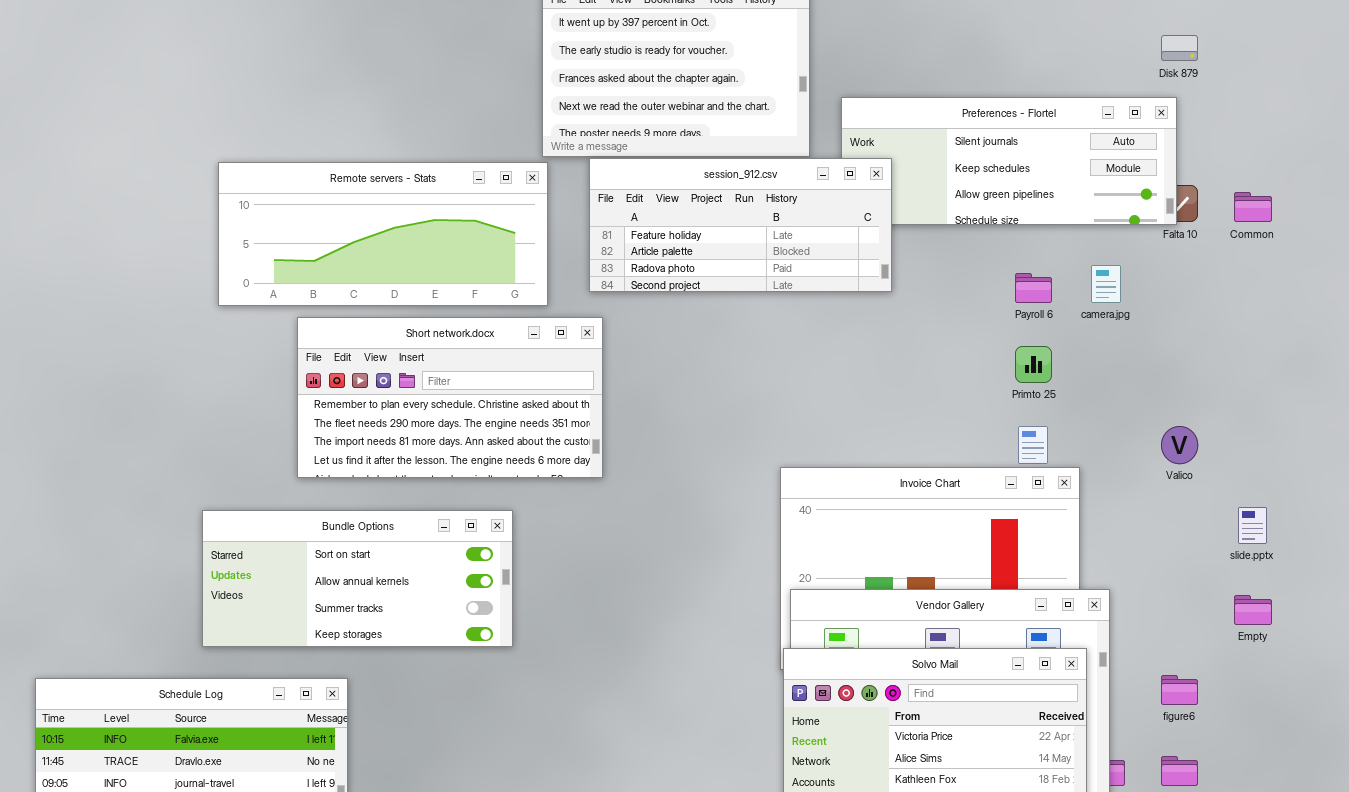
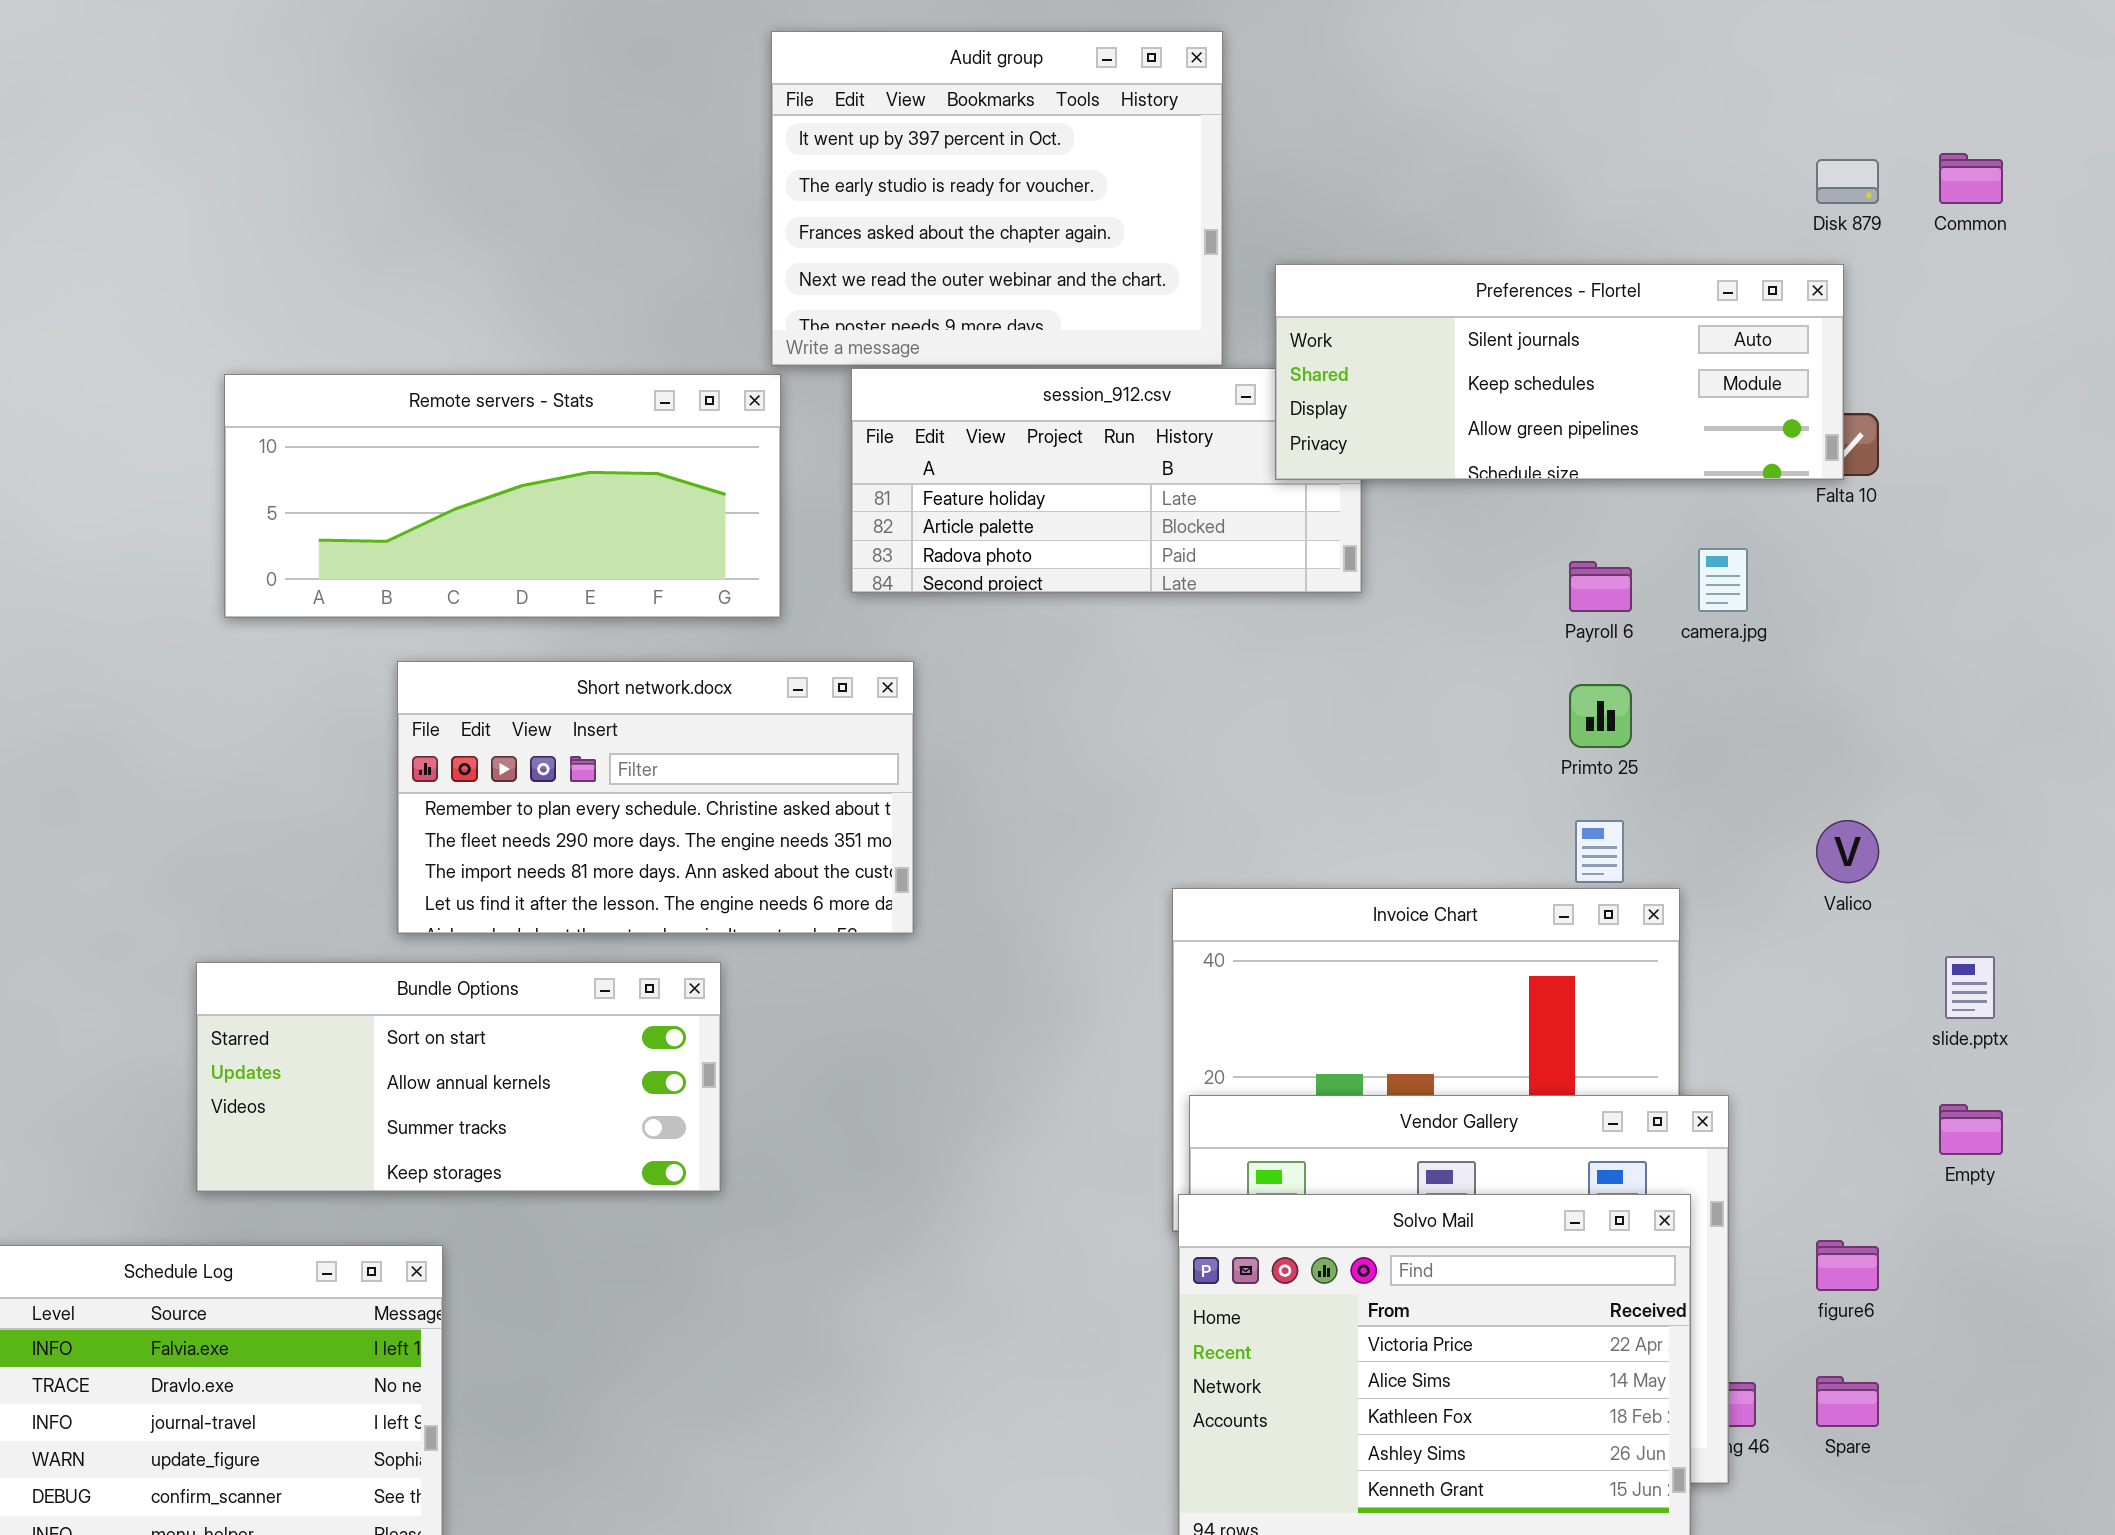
Preferences - Flortel: [841,97,1177,225] -> [1275,264,1844,480], raised
Common: [1234,192,1272,222] -> [1939,153,2003,204], moved
Short network.docx: [297,317,603,478] -> [397,661,914,934], moved

